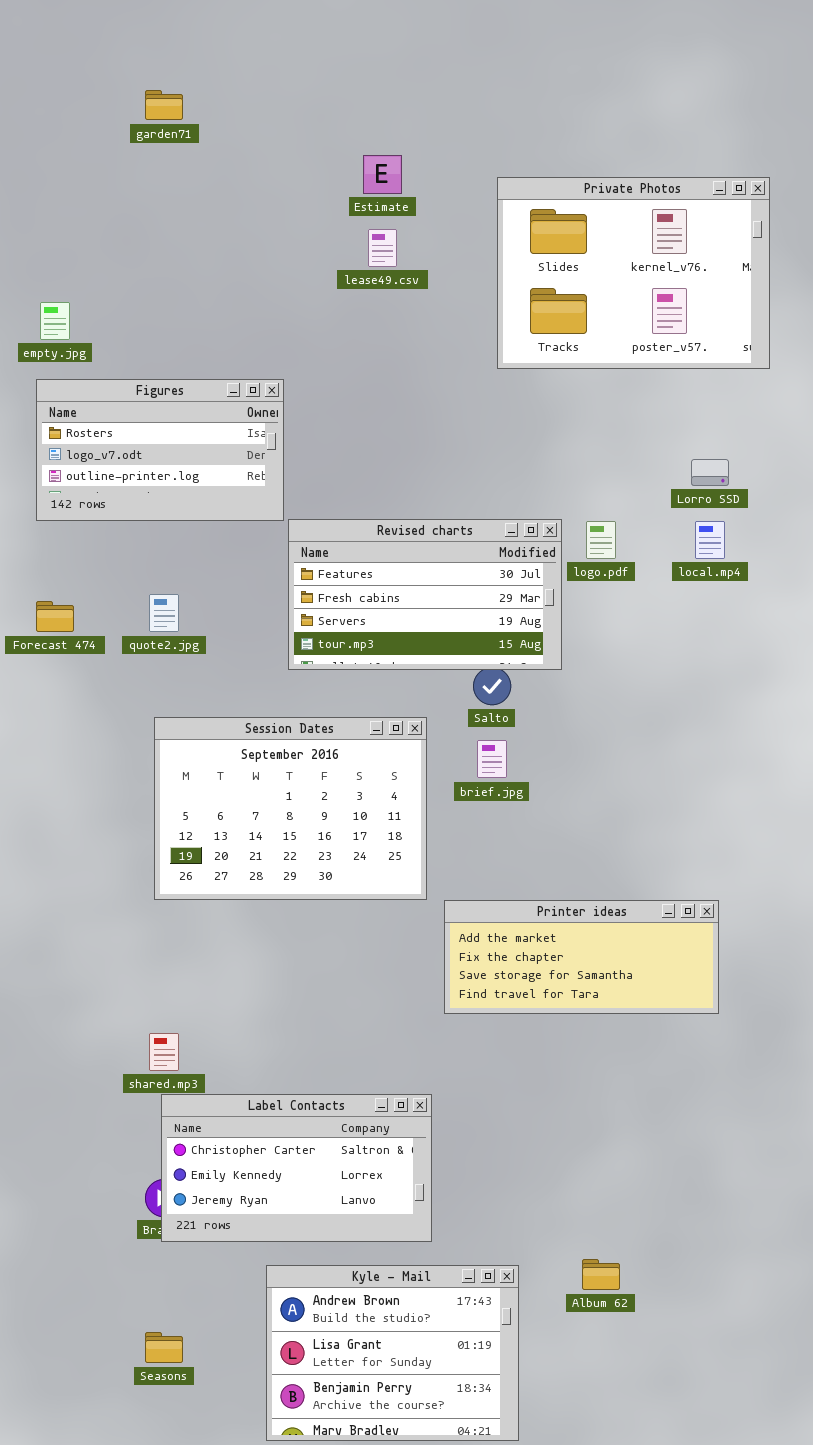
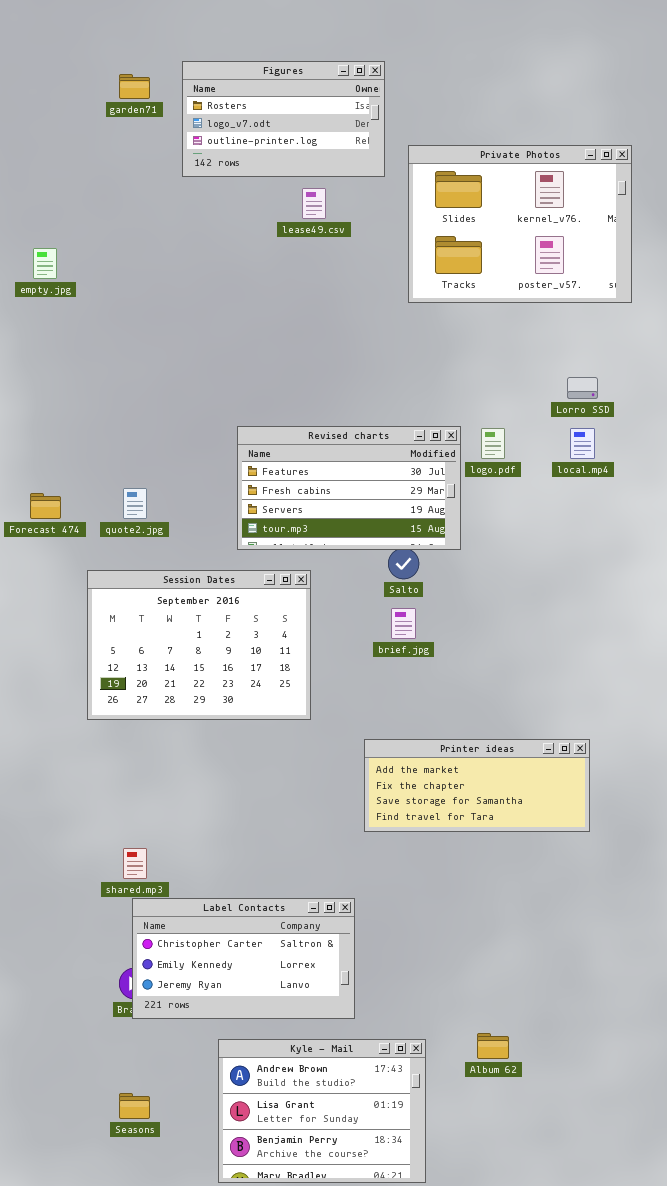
Figures: [36,379,284,521] -> [182,61,385,177], moved
Session Dates: [154,717,427,900] -> [87,570,311,720], moved

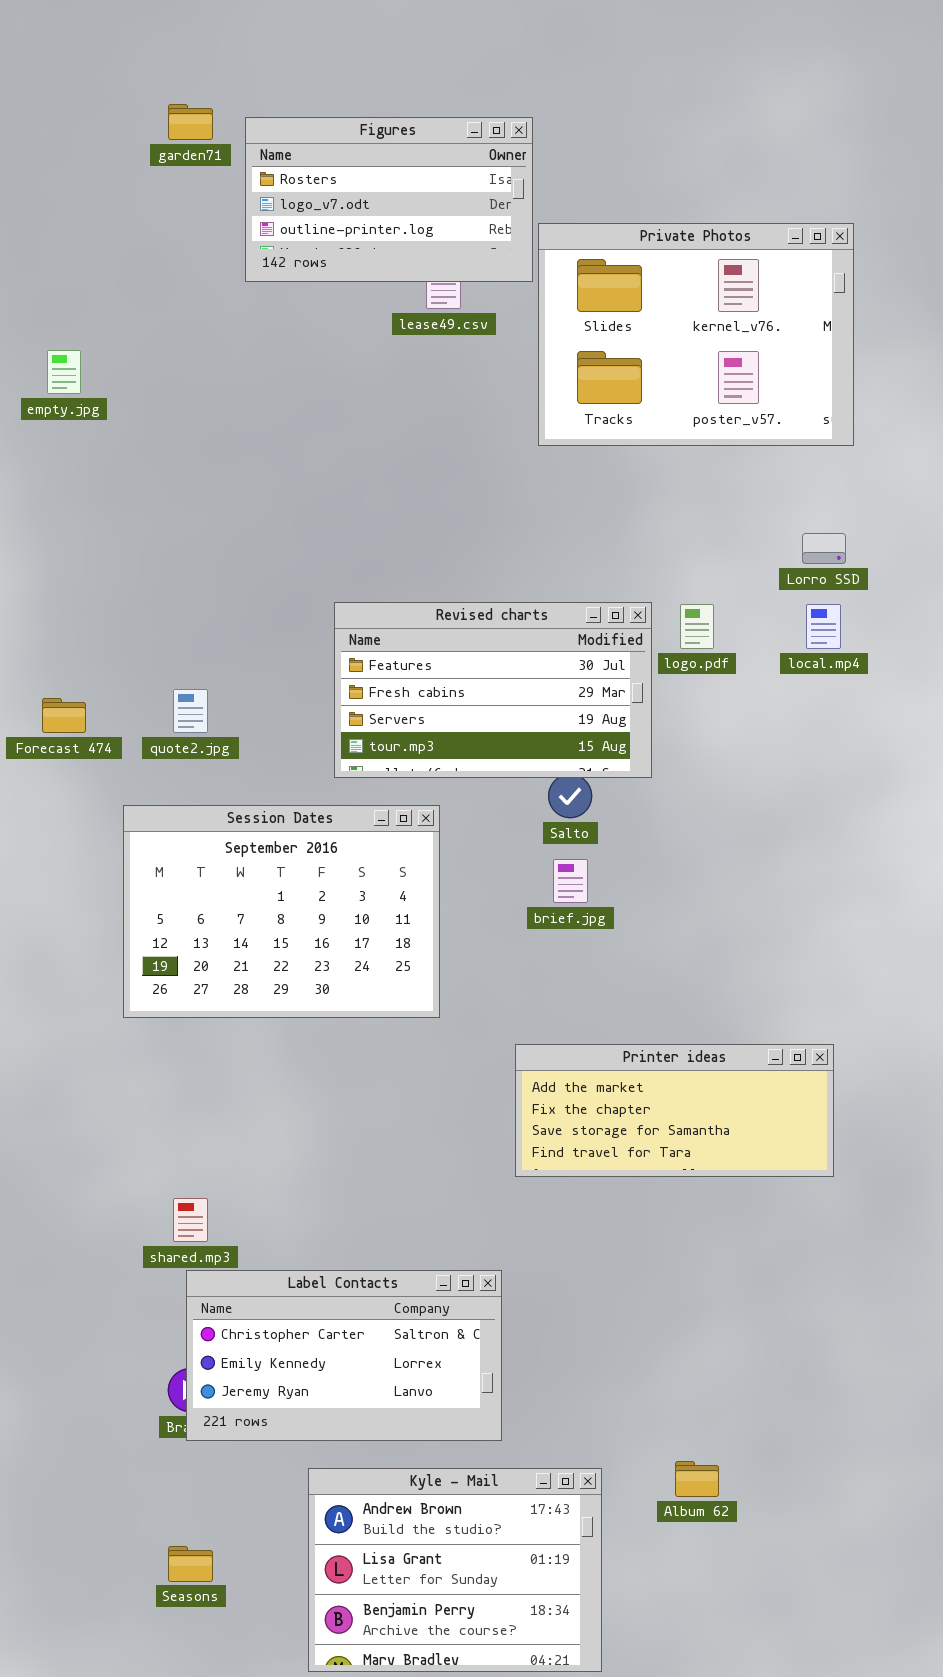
Figures: [182,61,385,177] -> [245,117,533,282], moved
Private Photos: [408,145,632,303] -> [538,223,854,446], moved

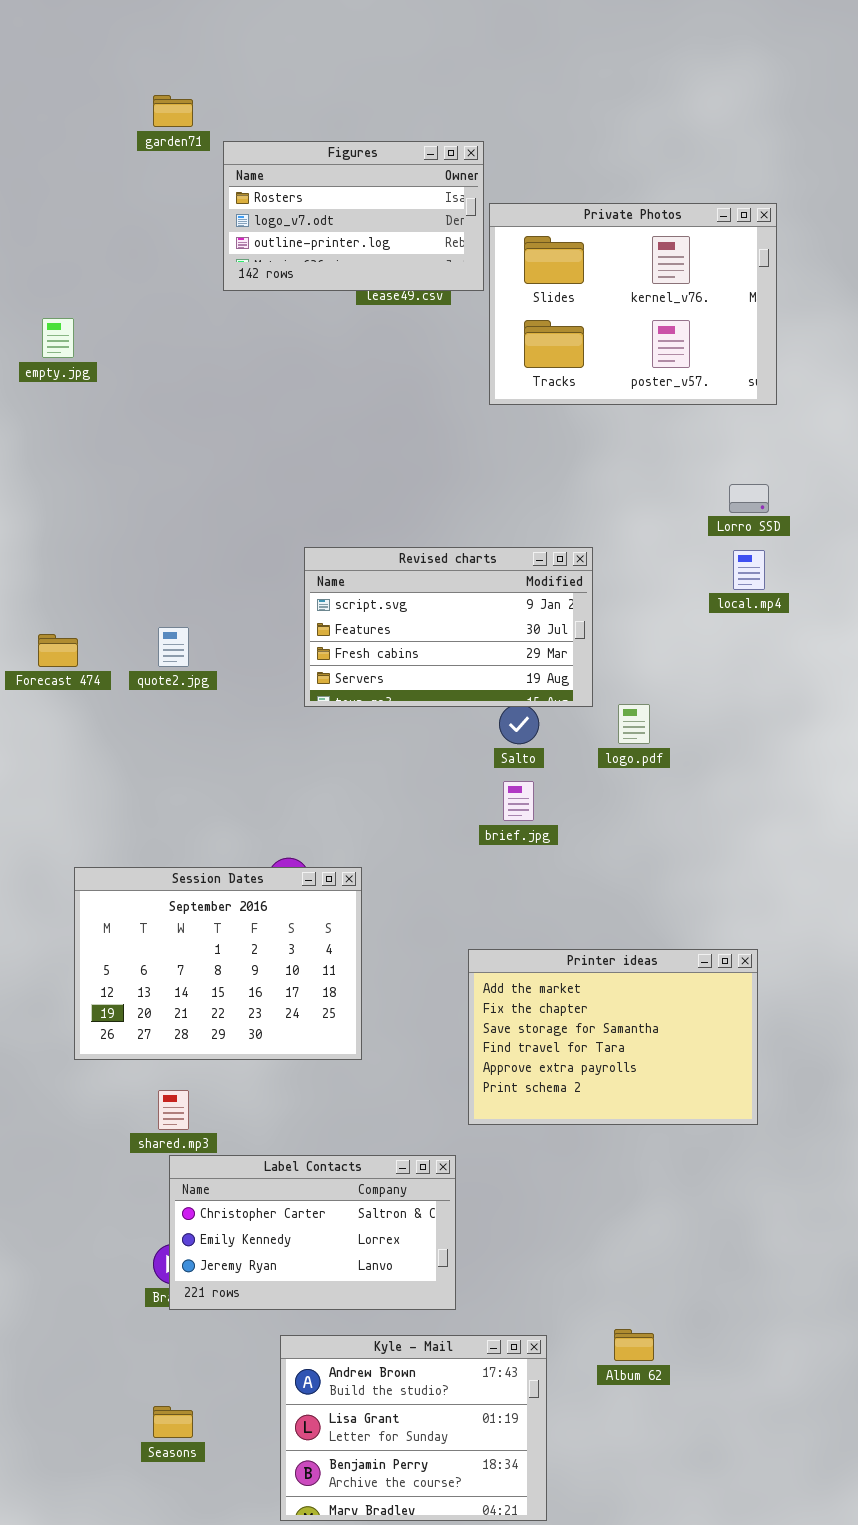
Figures: [245,117,533,282] -> [223,141,484,291], moved
Revised charts: [334,602,652,778] -> [304,547,593,707], scrolled up 1 row
logo.pdf: [680,604,714,649] -> [618,704,650,744], moved
Session Dates: [123,805,440,1018] -> [74,867,362,1060], moved
Printer ideas: [515,1044,834,1177] -> [468,949,758,1125], resized

